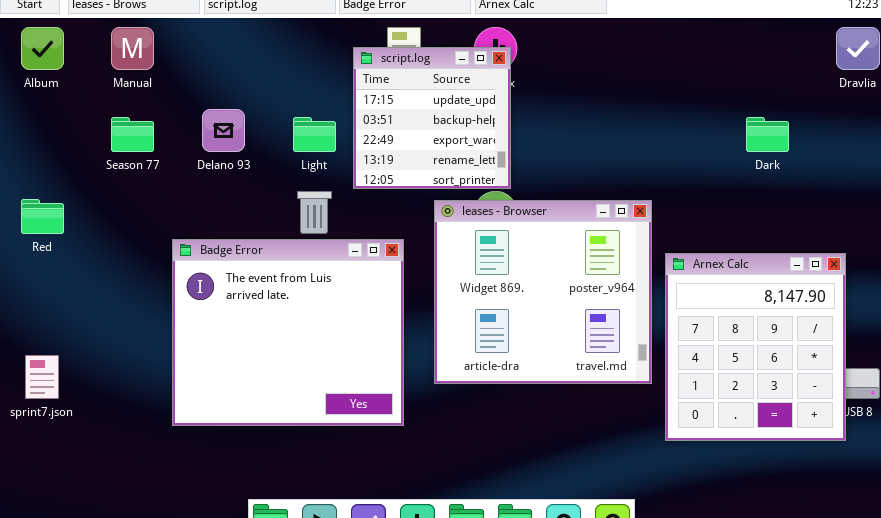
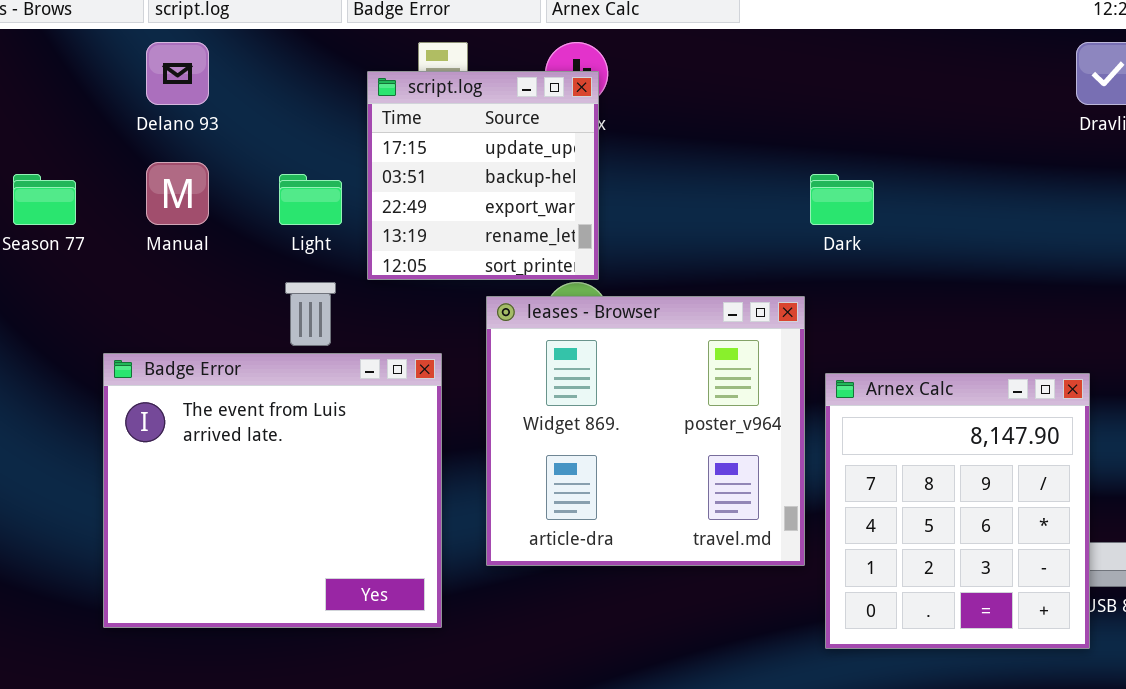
Manual: [111,27,154,70] -> [146,162,209,225], moved
Delano 93: [202,109,245,152] -> [146,42,209,105], moved
Dark: [746,117,789,152] -> [810,174,874,225], moved

